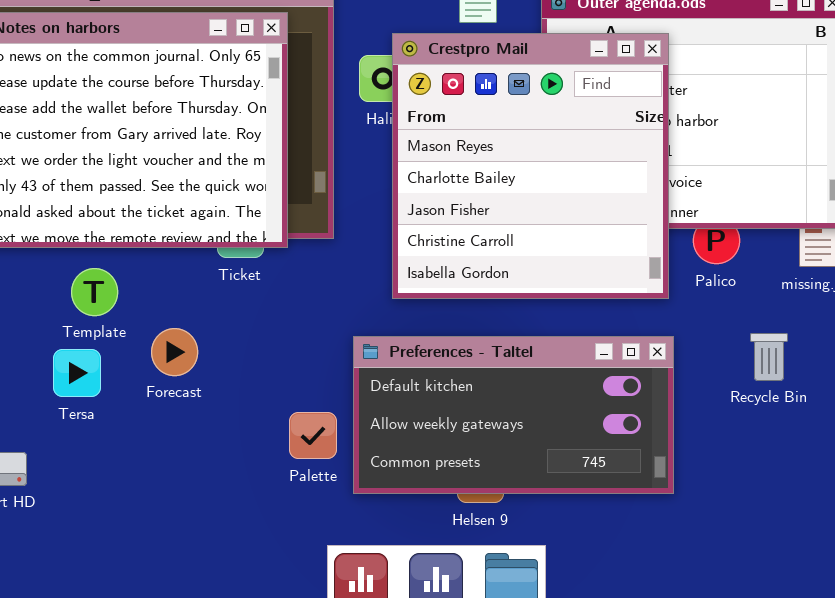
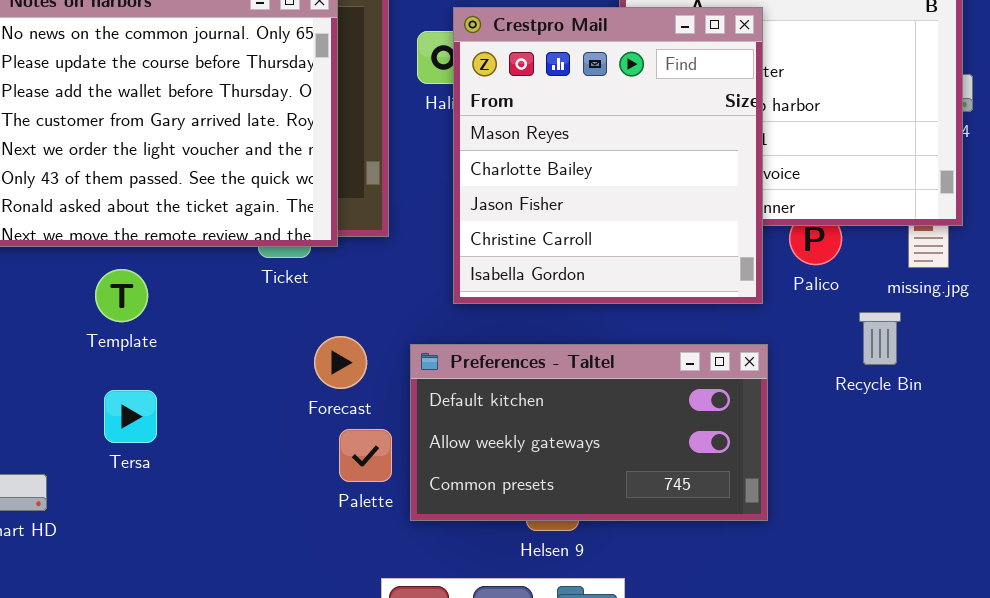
Forecast: [151,328,198,376] -> [314,336,367,389], moved
Recycle Bin: [750,333,788,381] -> [859,312,901,365], moved
Tersa: [53,349,101,397] -> [104,390,157,443], moved

